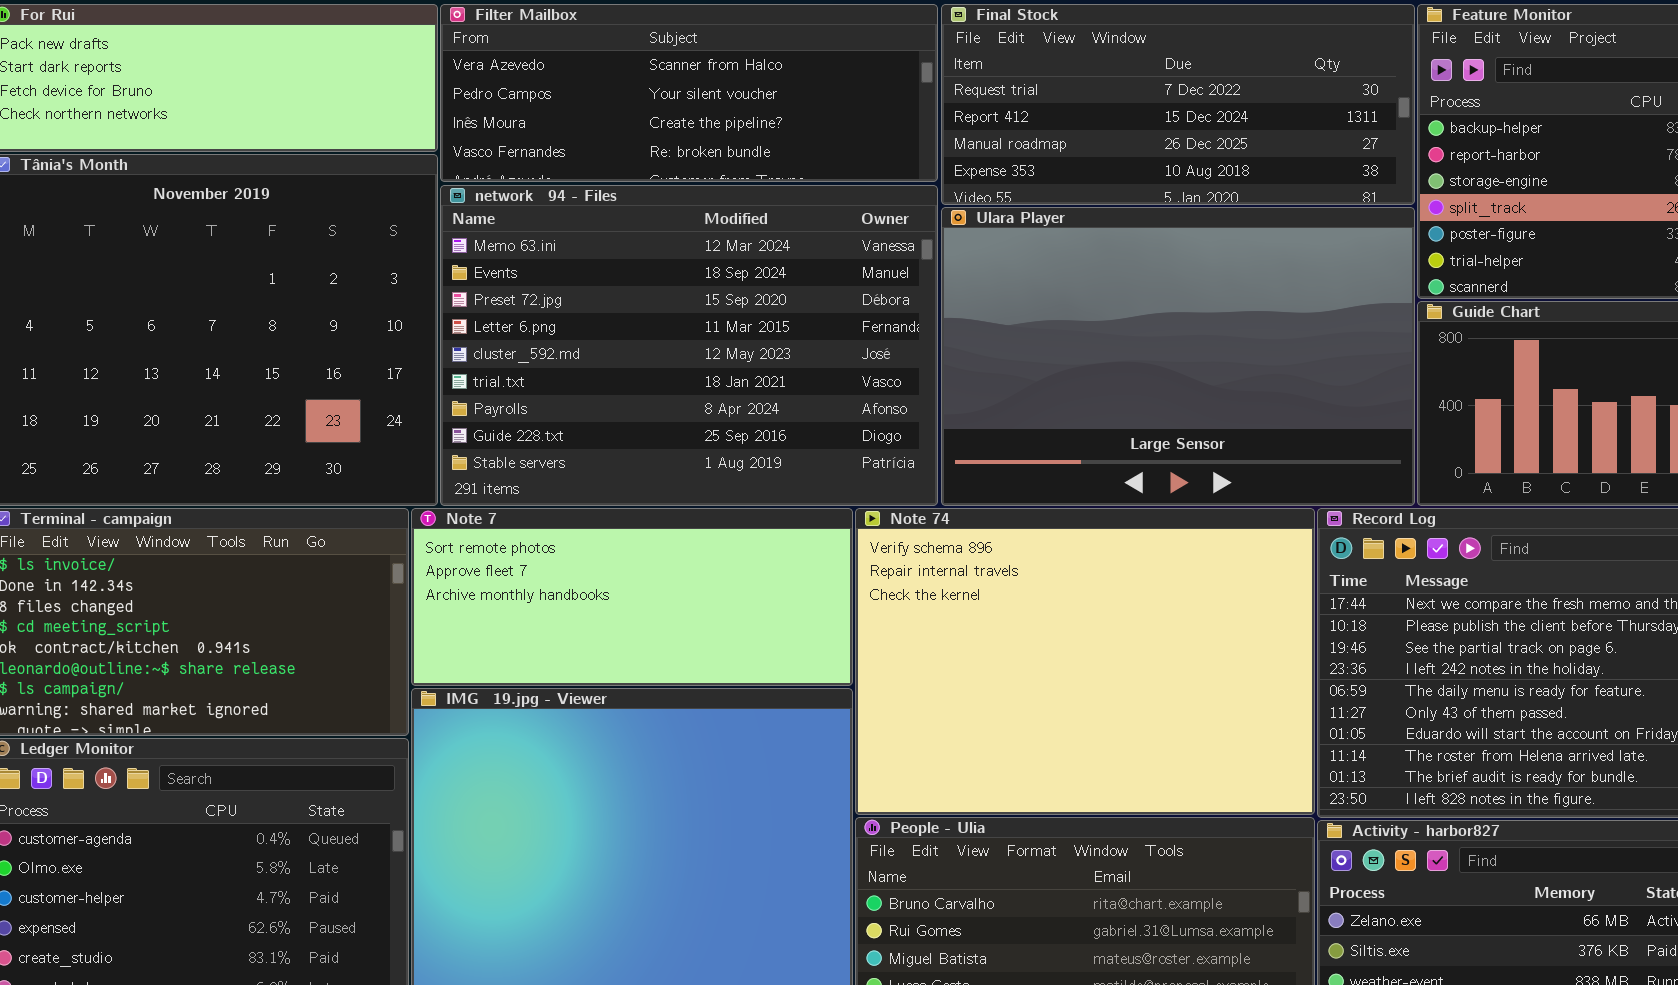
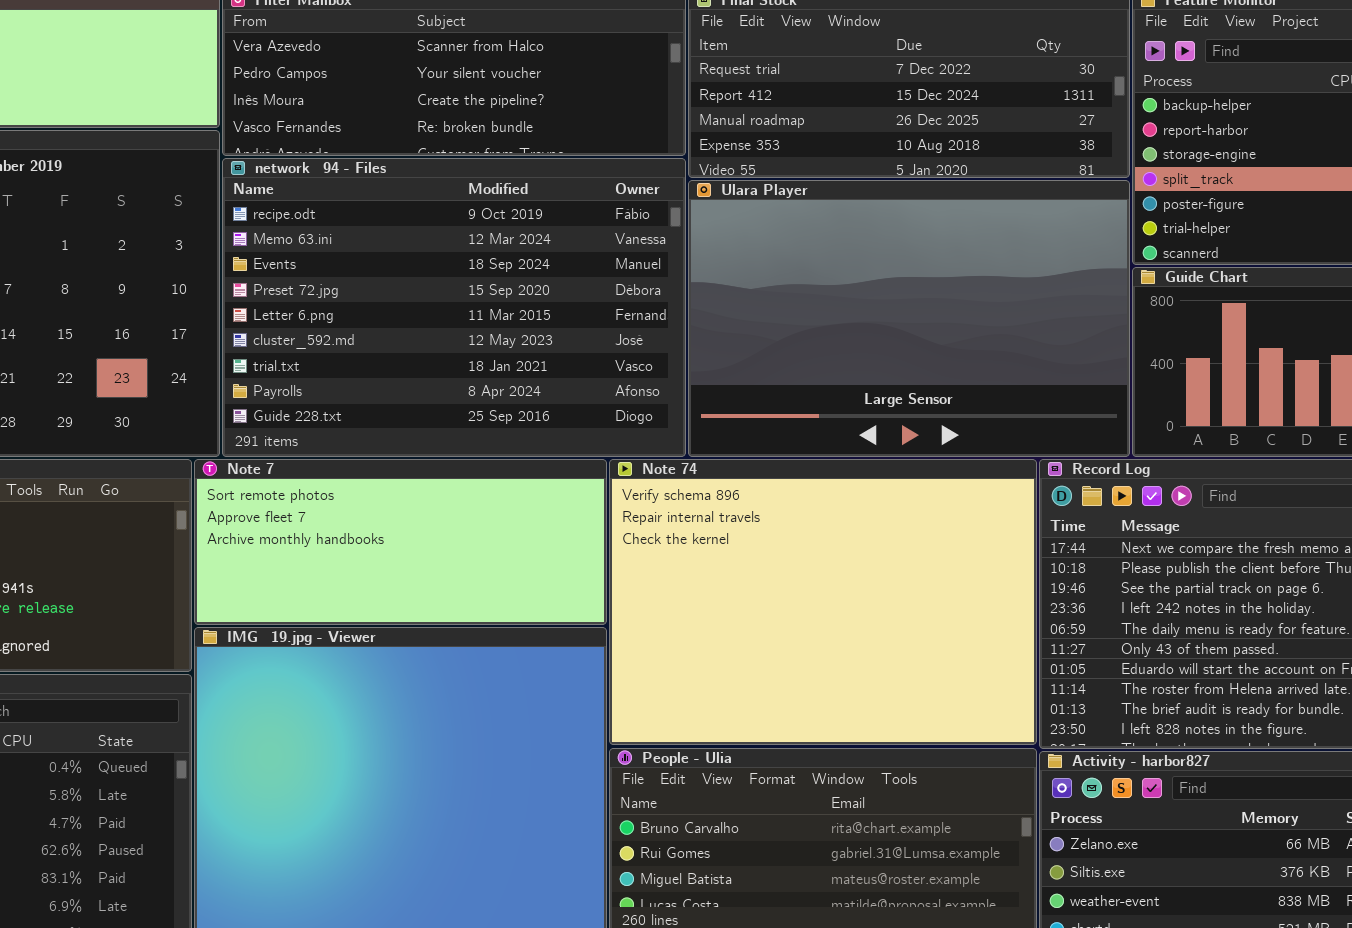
network_94 - Files: [440,185,938,506] -> [222,158,686,457], scrolled up 1 row

